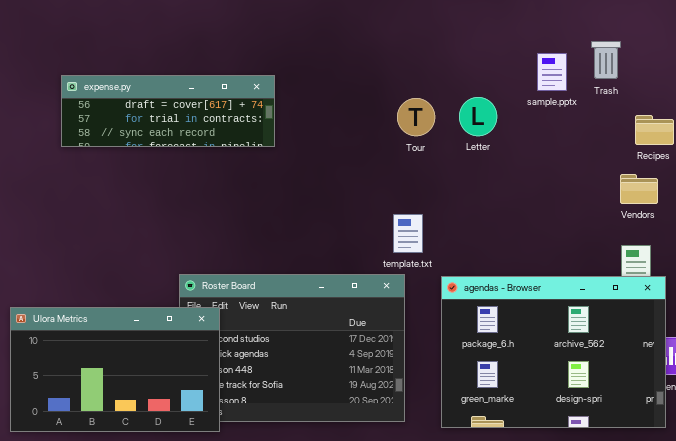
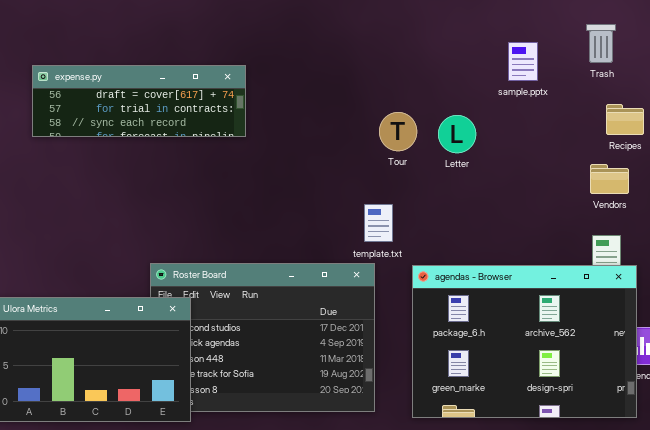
Trash: [591,41,621,79] -> [586,24,616,63], moved
Letter: [459,97,497,136] -> [438,115,476,153], moved
Tour: [397,98,435,136] -> [379,112,417,151], moved

